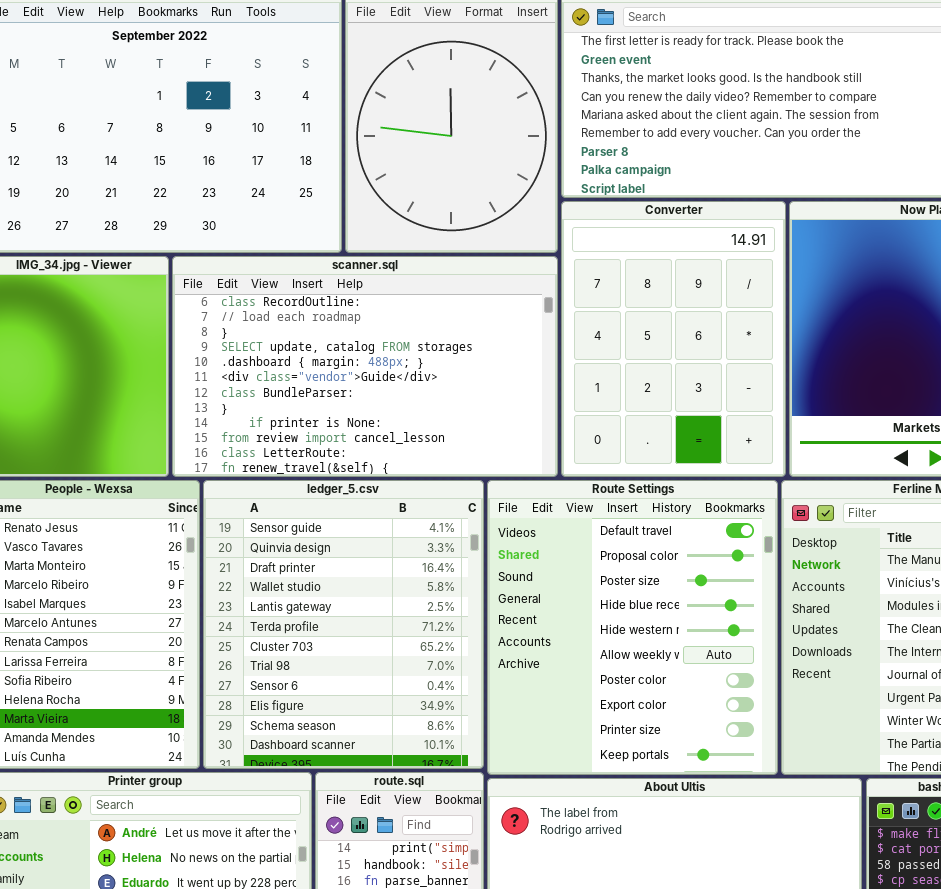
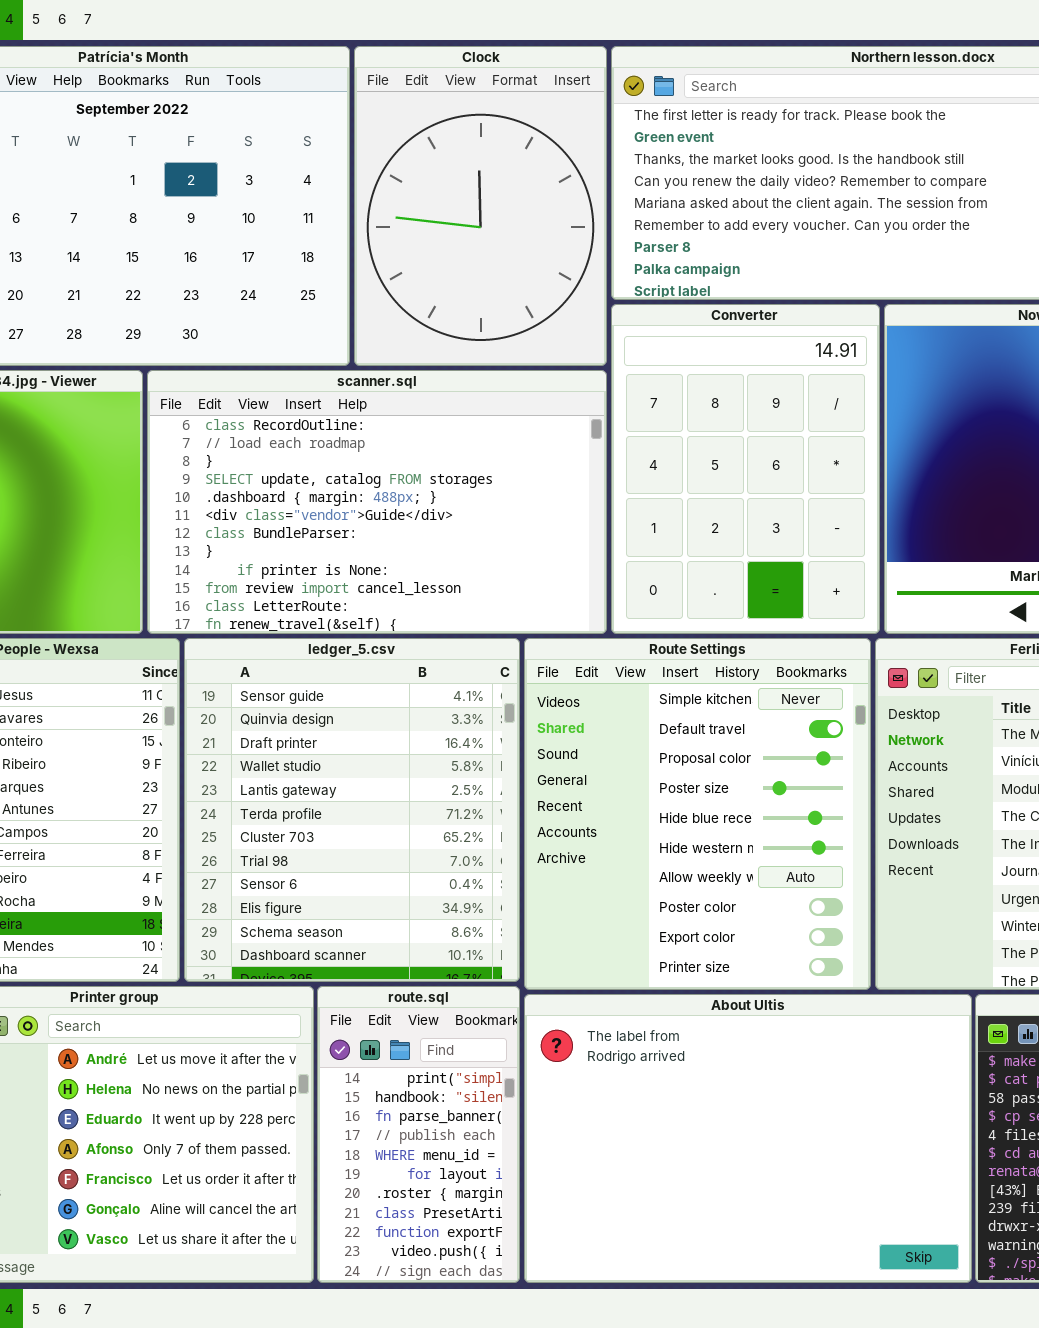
Route Settings: [487,480,778,775] -> [524,638,871,990], scrolled up 1 row

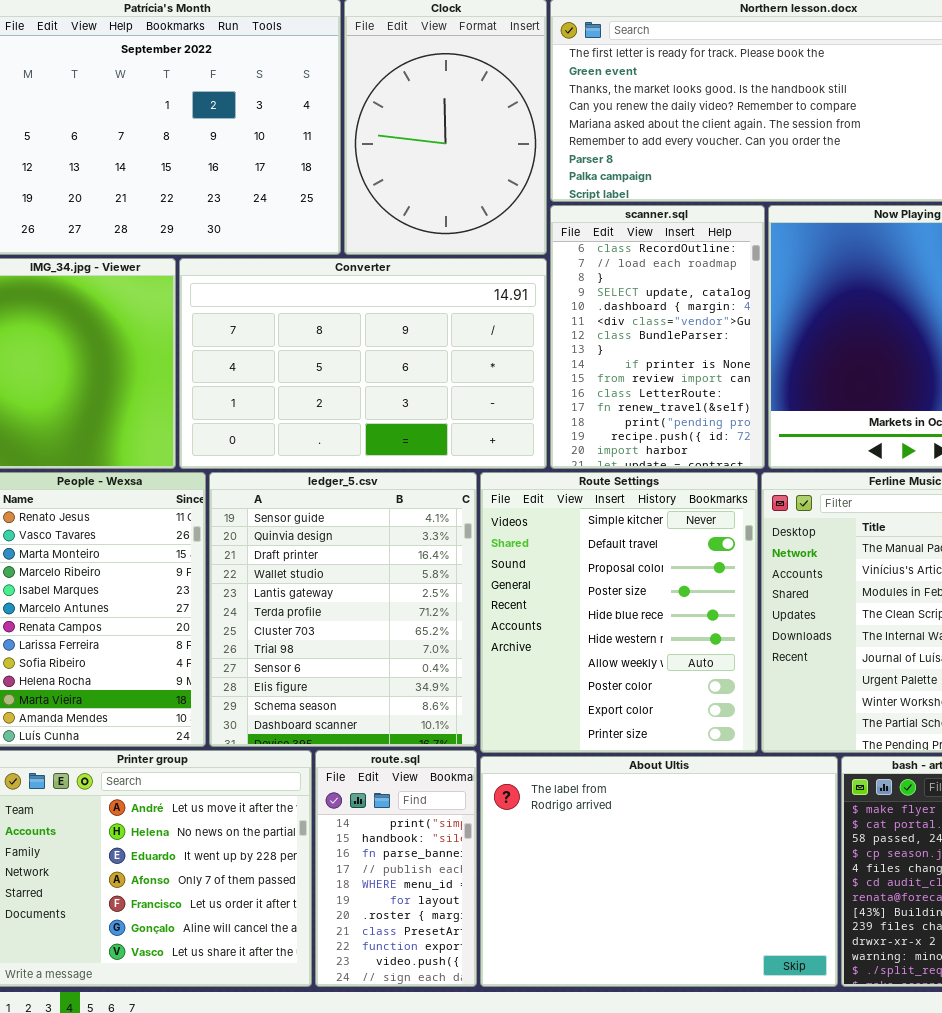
Converter: [611,304,880,634] -> [179,258,547,469], moved, resized
scanner.sql: [147,370,607,634] -> [550,205,765,469], moved, resized

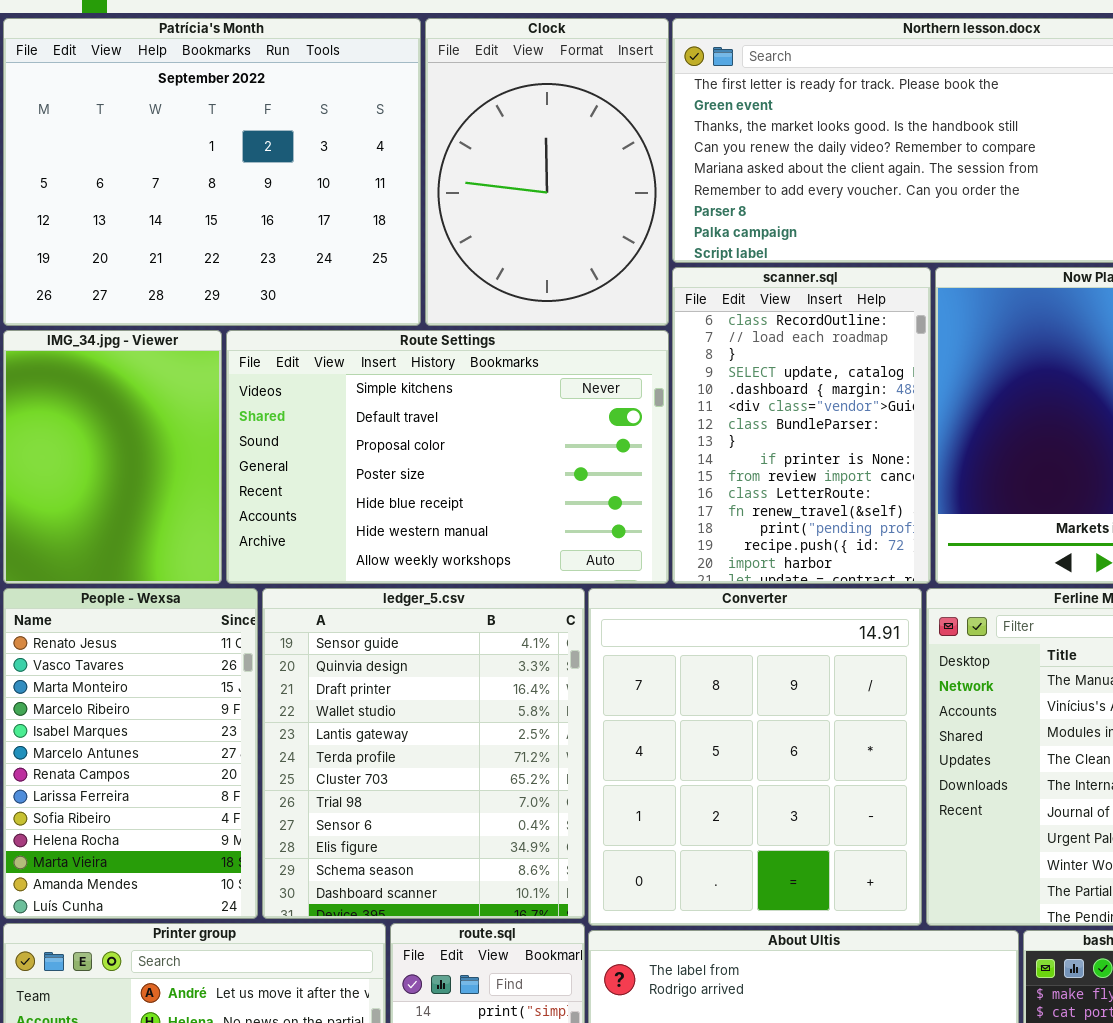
Converter: [179,258,547,469] -> [588,588,922,926], moved, resized
Route Settings: [480,472,758,753] -> [226,330,669,584], moved, resized

